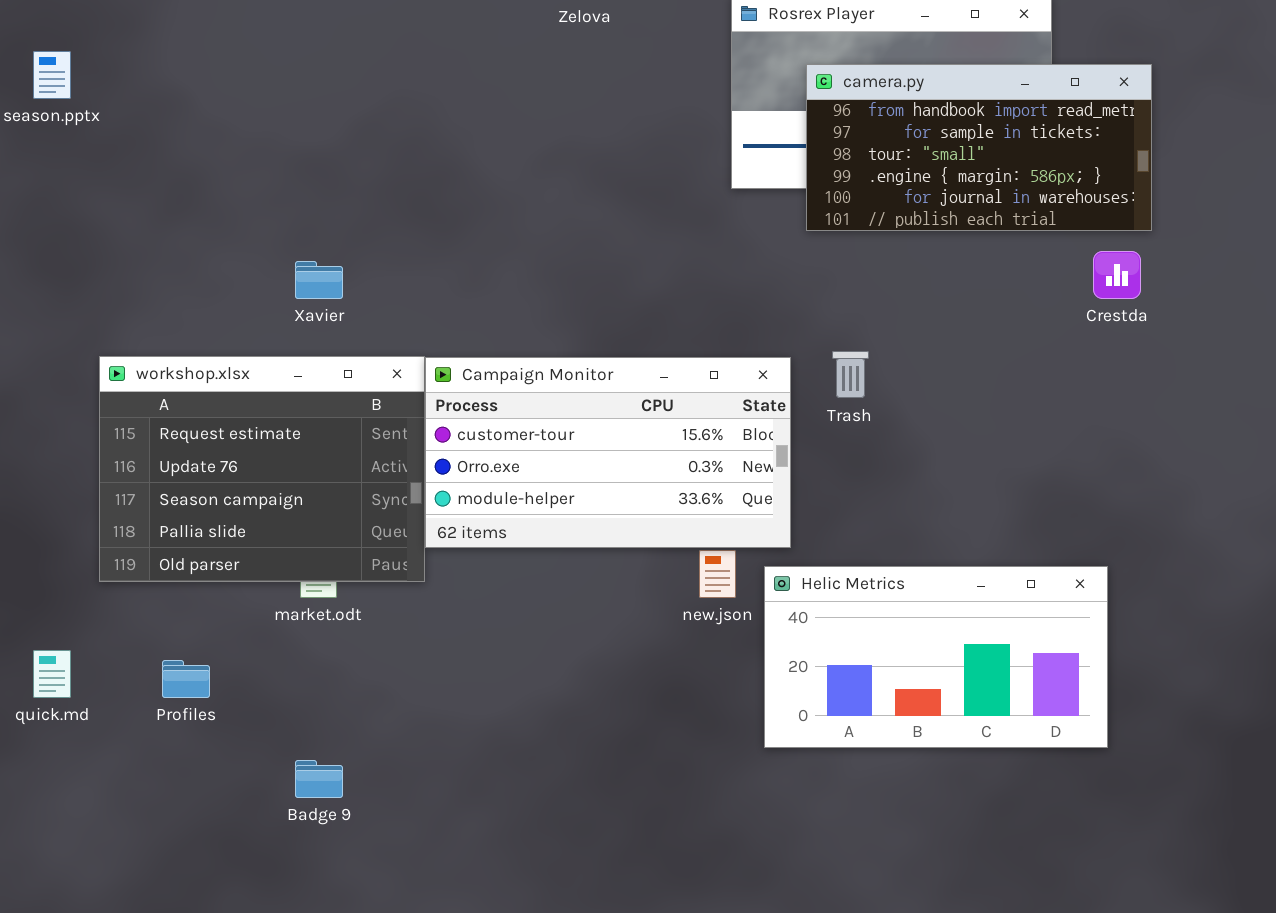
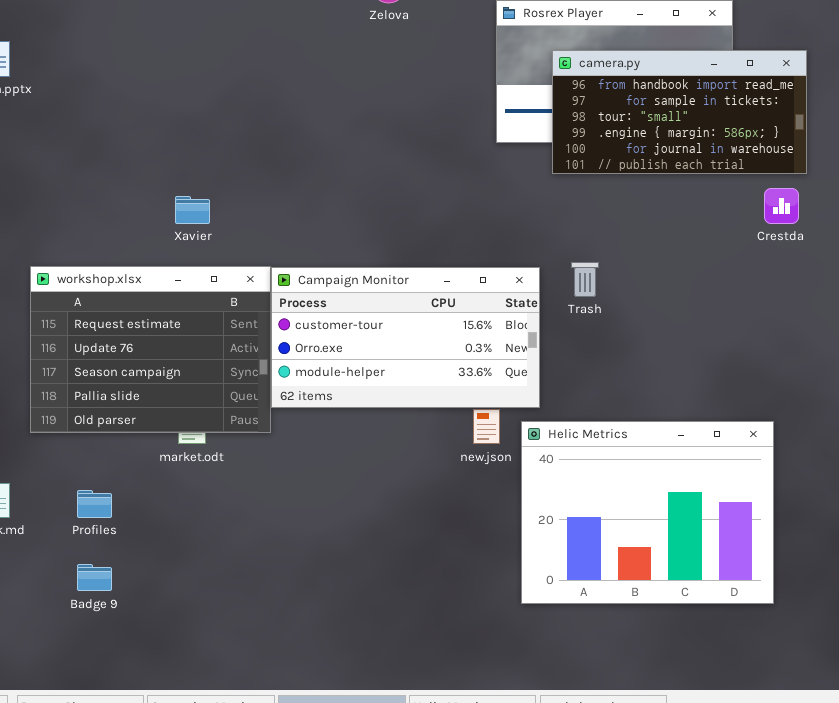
Helic Metrics: [764,566,1108,748] -> [521,421,774,604], resized
Badge 9: [295,760,343,798] -> [77,564,112,591], moved

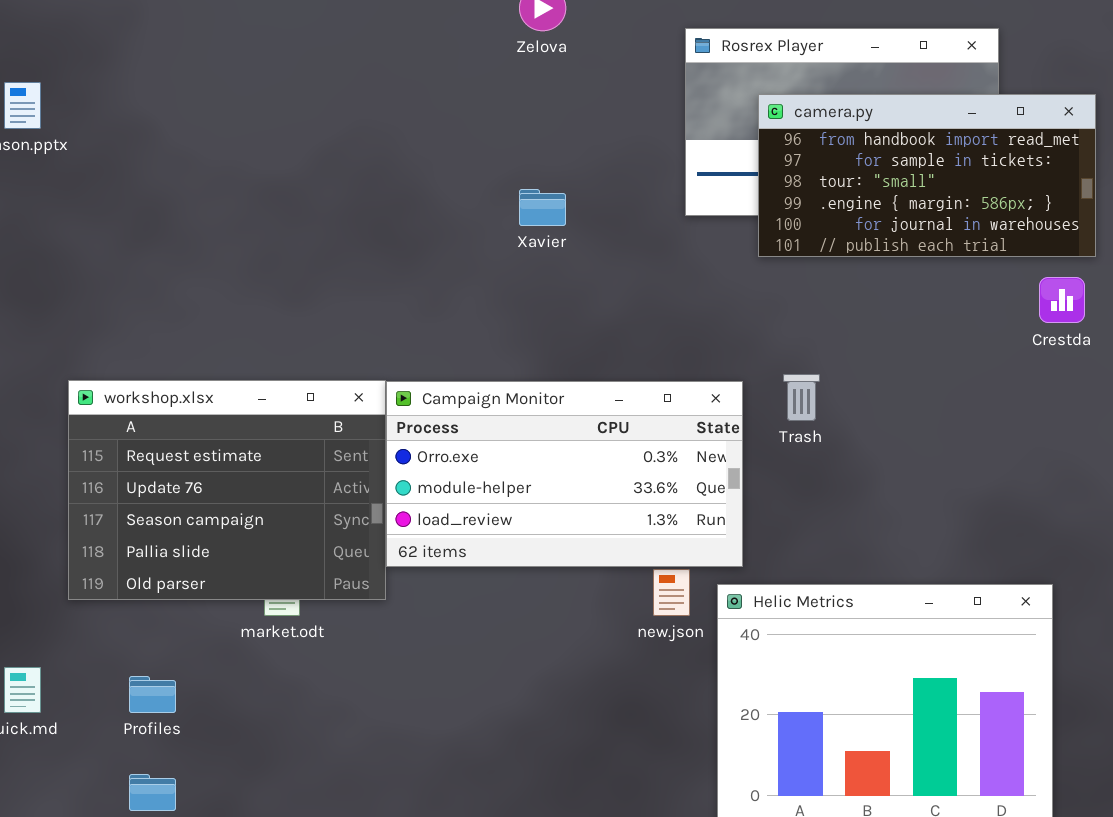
Xavier: [175,196,210,224] -> [519,189,566,226], moved
Campaign Monitor: [271,267,540,408] -> [386,381,743,567], scrolled down 1 row

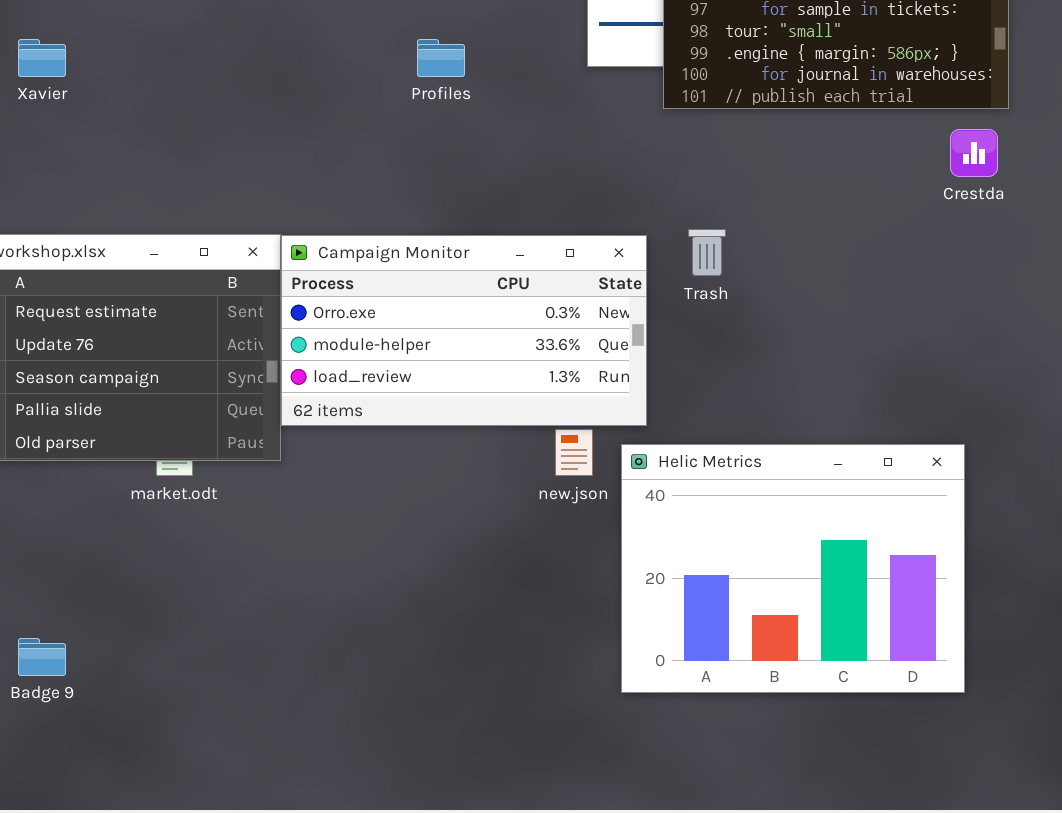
Xavier: [519,189,566,226] -> [18,39,66,77], moved
Profiles: [129,676,176,713] -> [417,39,465,77], moved

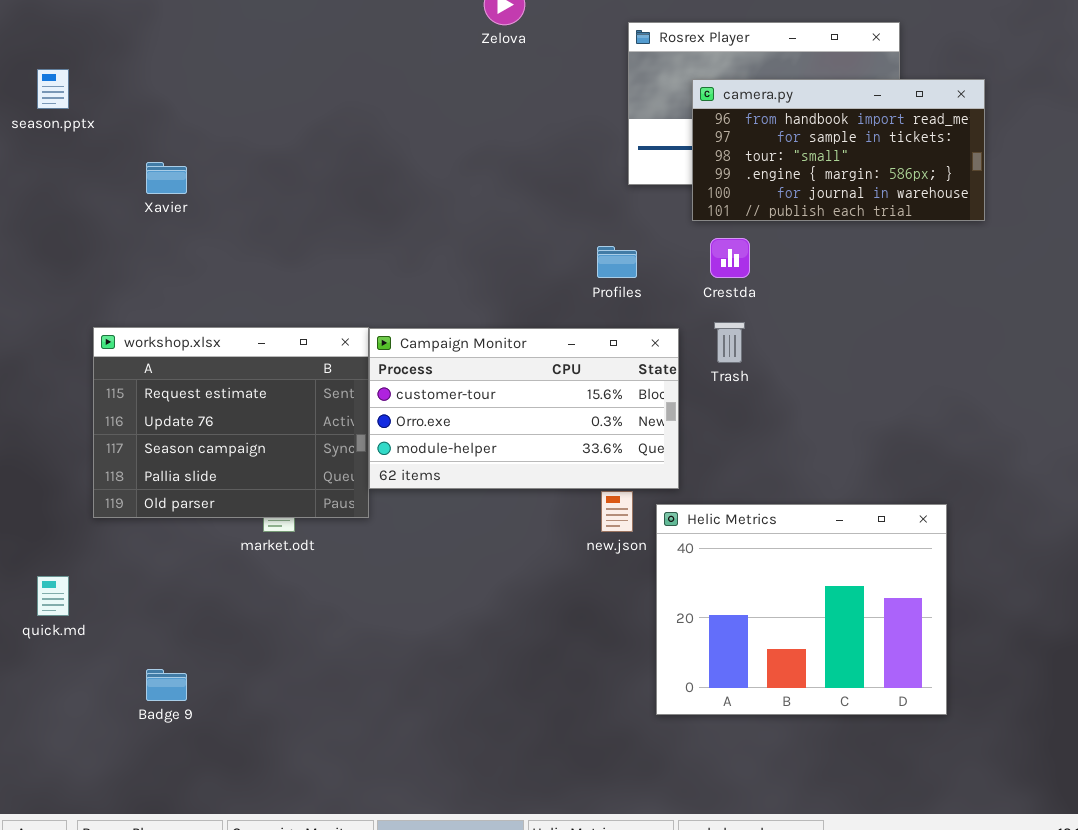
Profiles: [417,39,465,77] -> [597,246,637,278], moved
Crestda: [950,129,998,177] -> [710,238,750,278], moved
Campaign Monitor: [281,235,647,426] -> [369,328,679,489], scrolled up 1 row

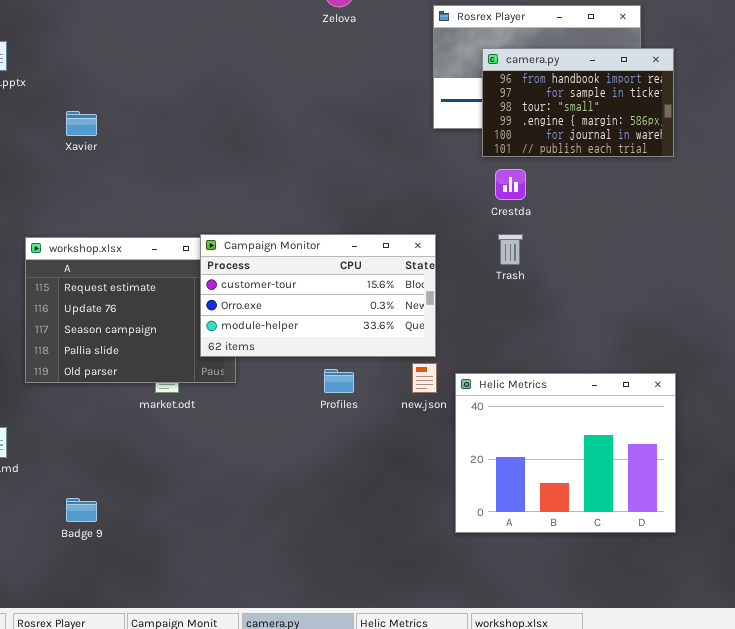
camera.py: [692,79,985,221] -> [482,48,674,157], resized
Profiles: [597,246,637,278] -> [324,369,354,393], moved
Campaign Monitor: [369,328,679,489] -> [200,234,436,357], moved

